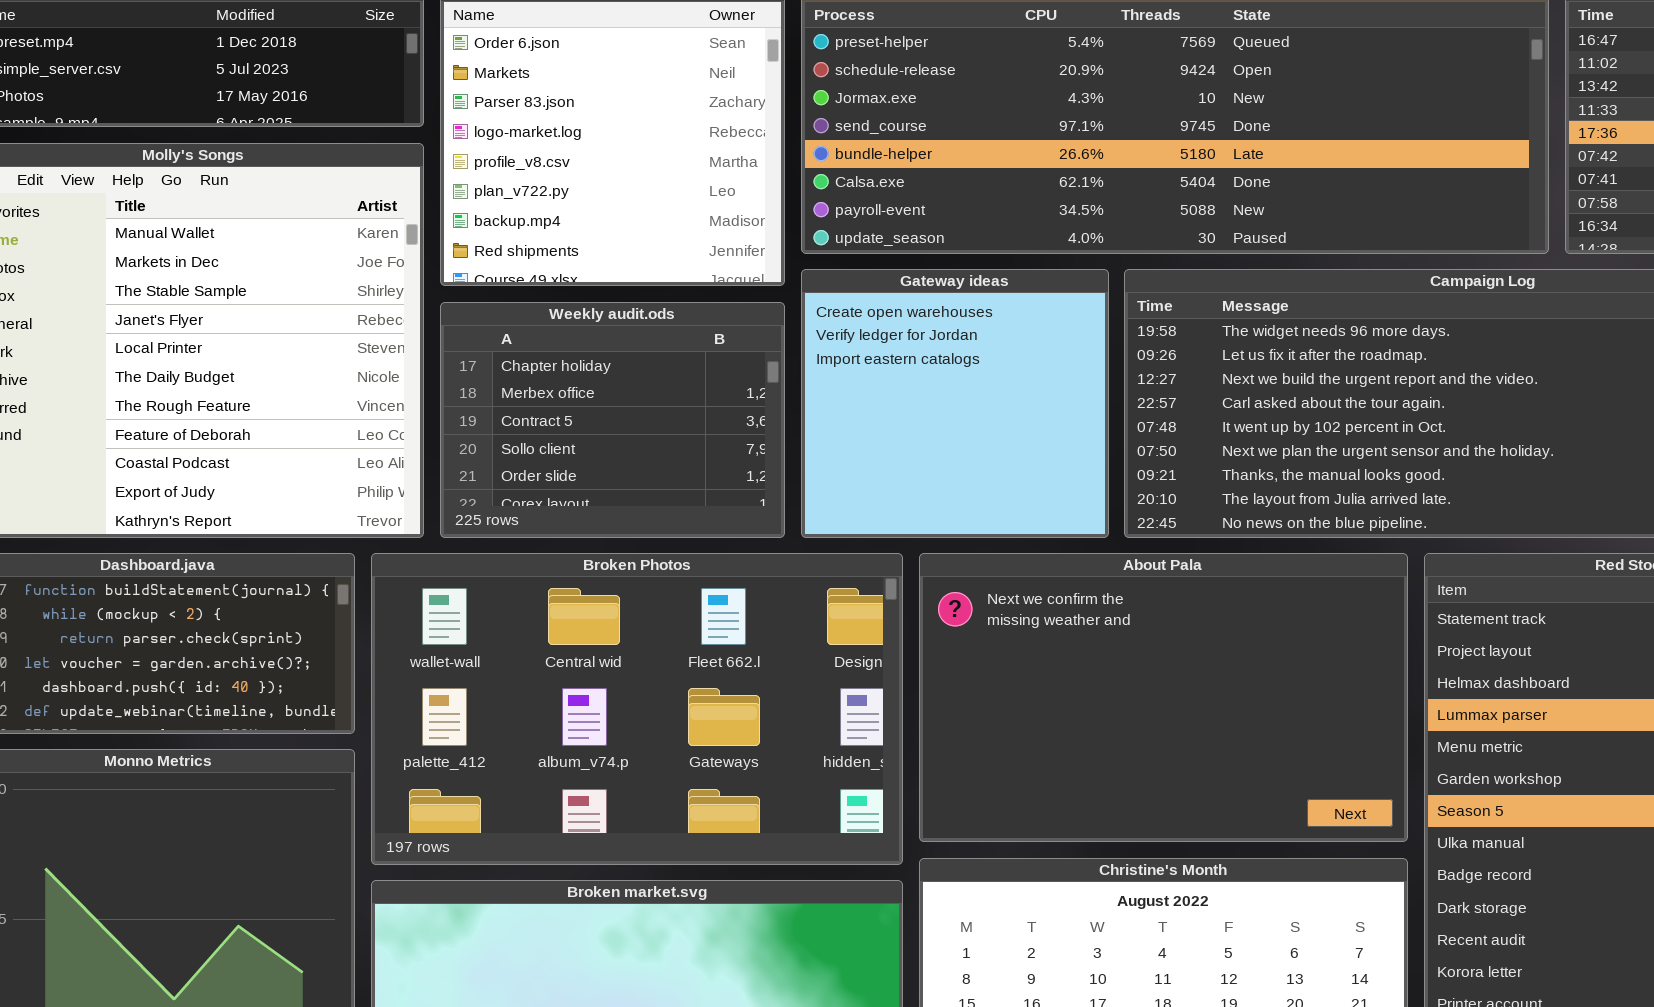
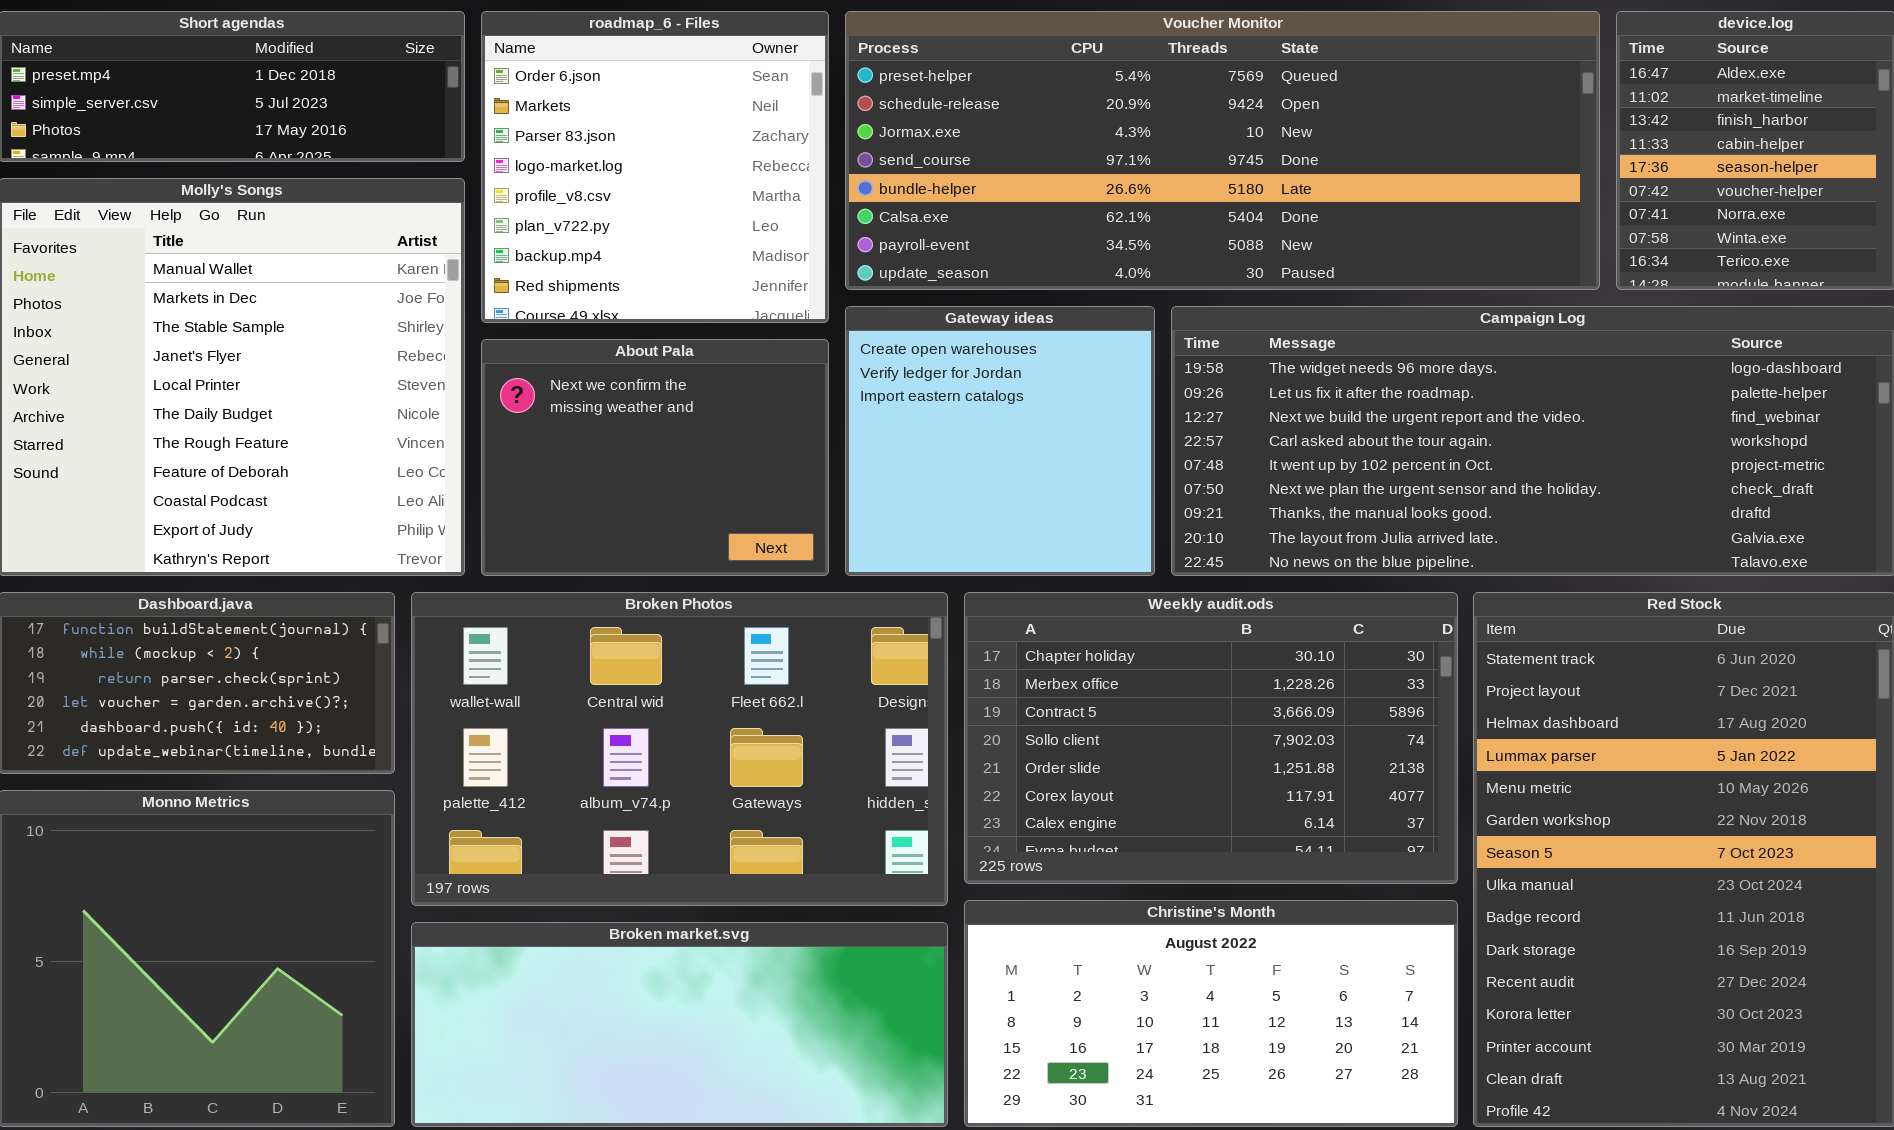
Weekly audit.ods: [440,302,785,538] -> [964,592,1458,884], moved, resized
About Pala: [919,553,1408,842] -> [481,339,829,576], moved, resized

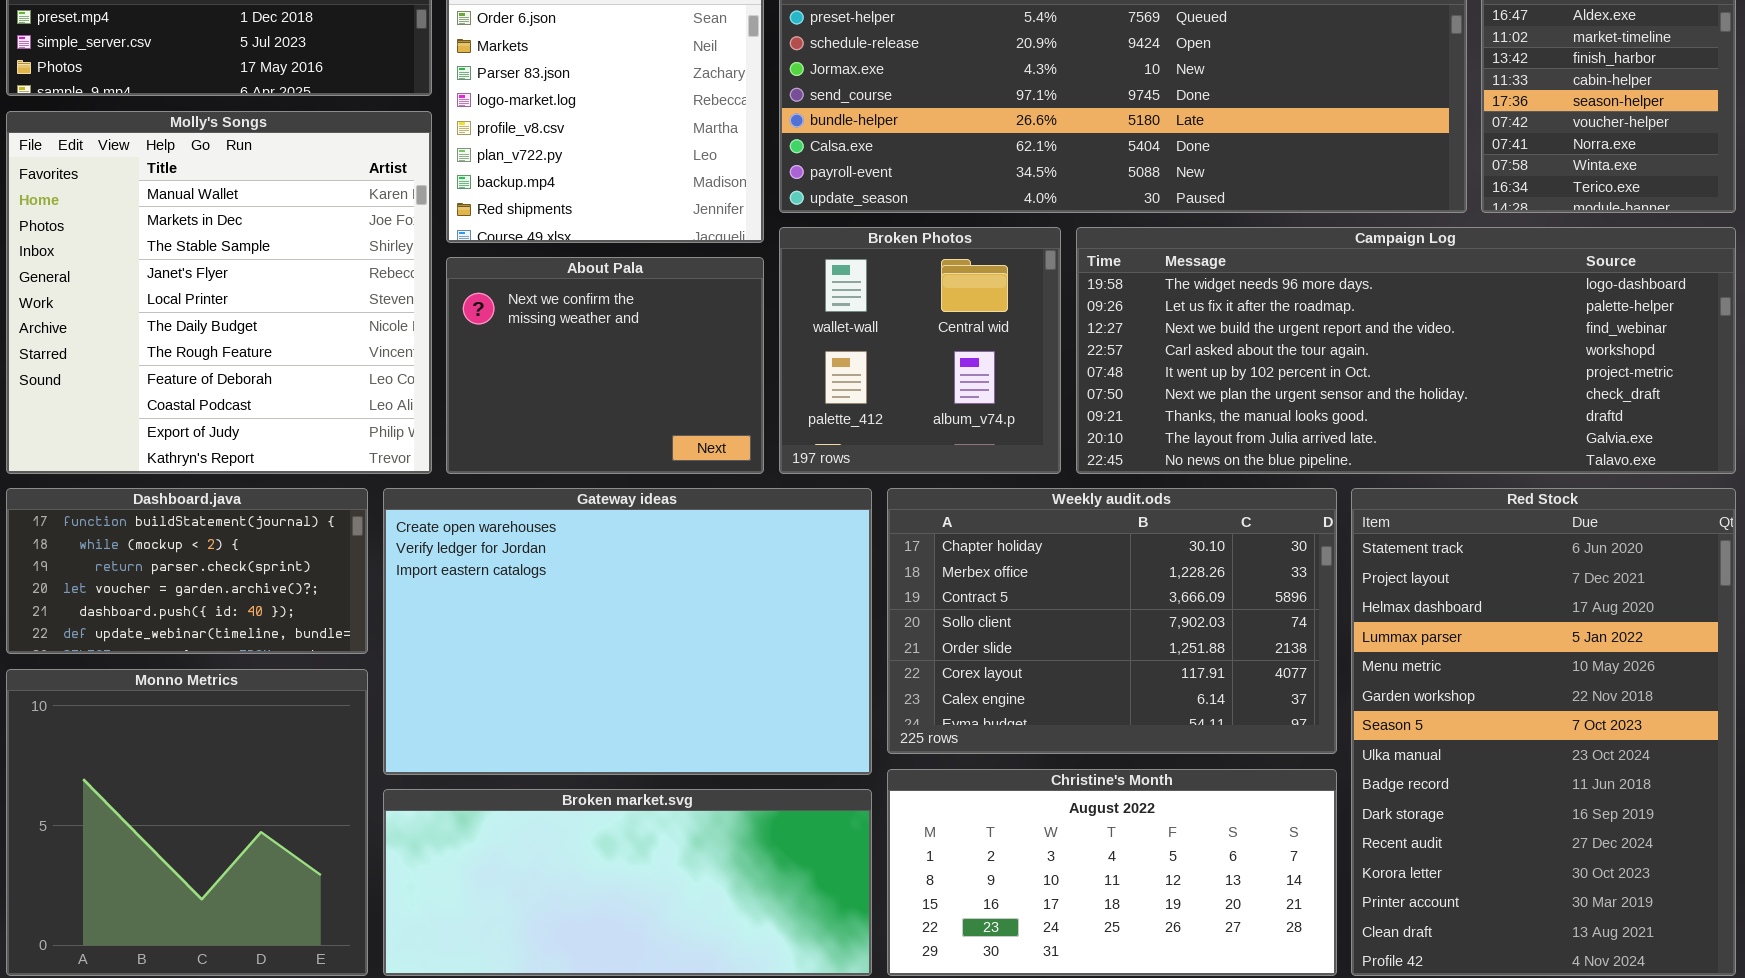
Gateway ideas: [845,306,1155,576] -> [383,488,872,775], moved, resized
Broken Photos: [411,592,948,906] -> [779,227,1061,474], moved, resized

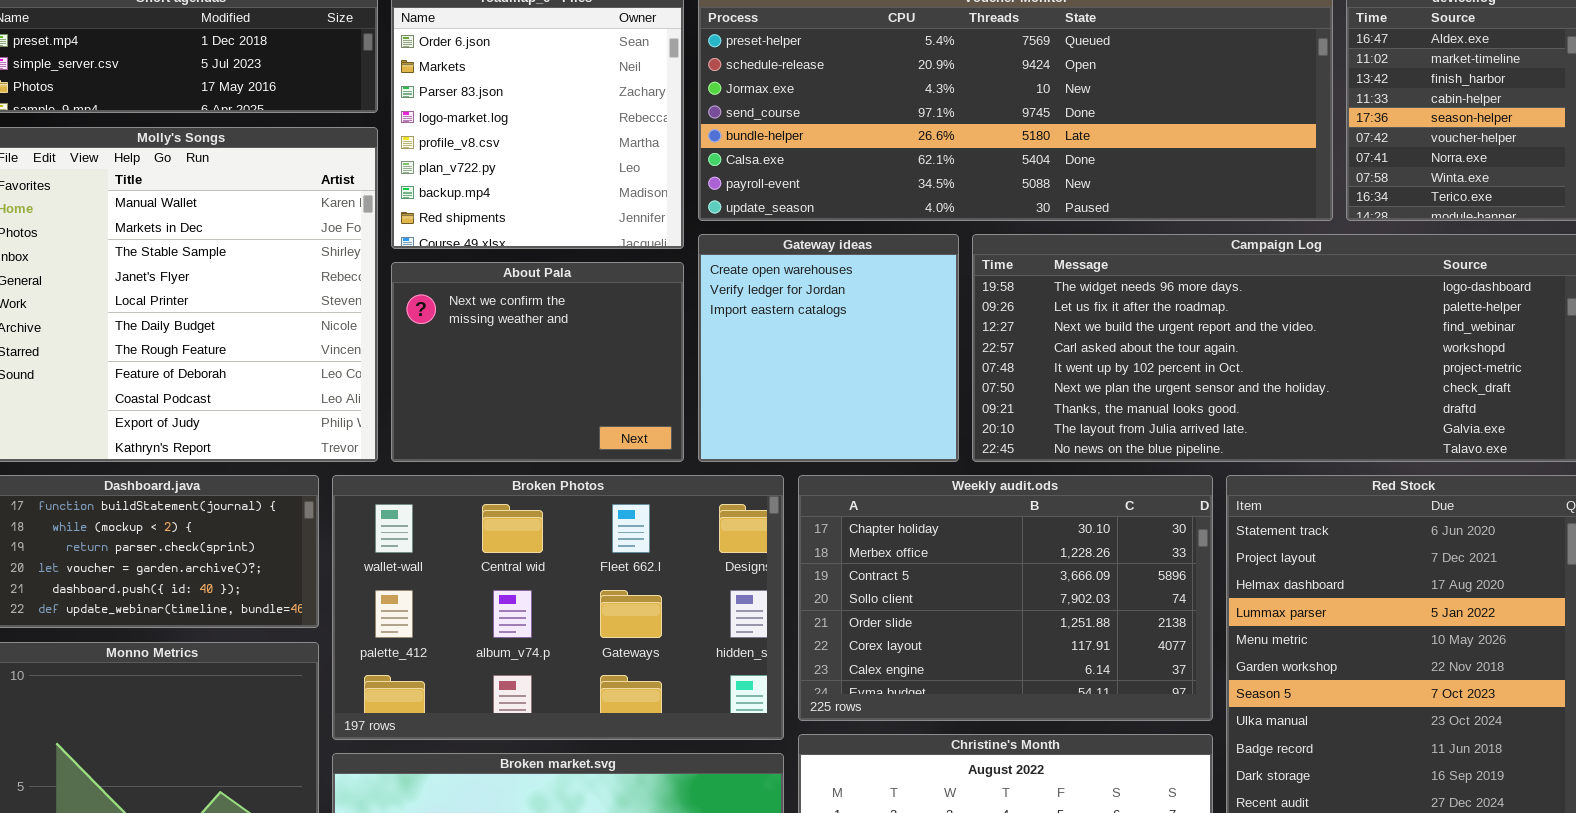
Broken Photos: [779,227,1061,474] -> [332,475,784,740], moved, resized
Gateway ideas: [383,488,872,775] -> [698,234,959,462], moved, resized

